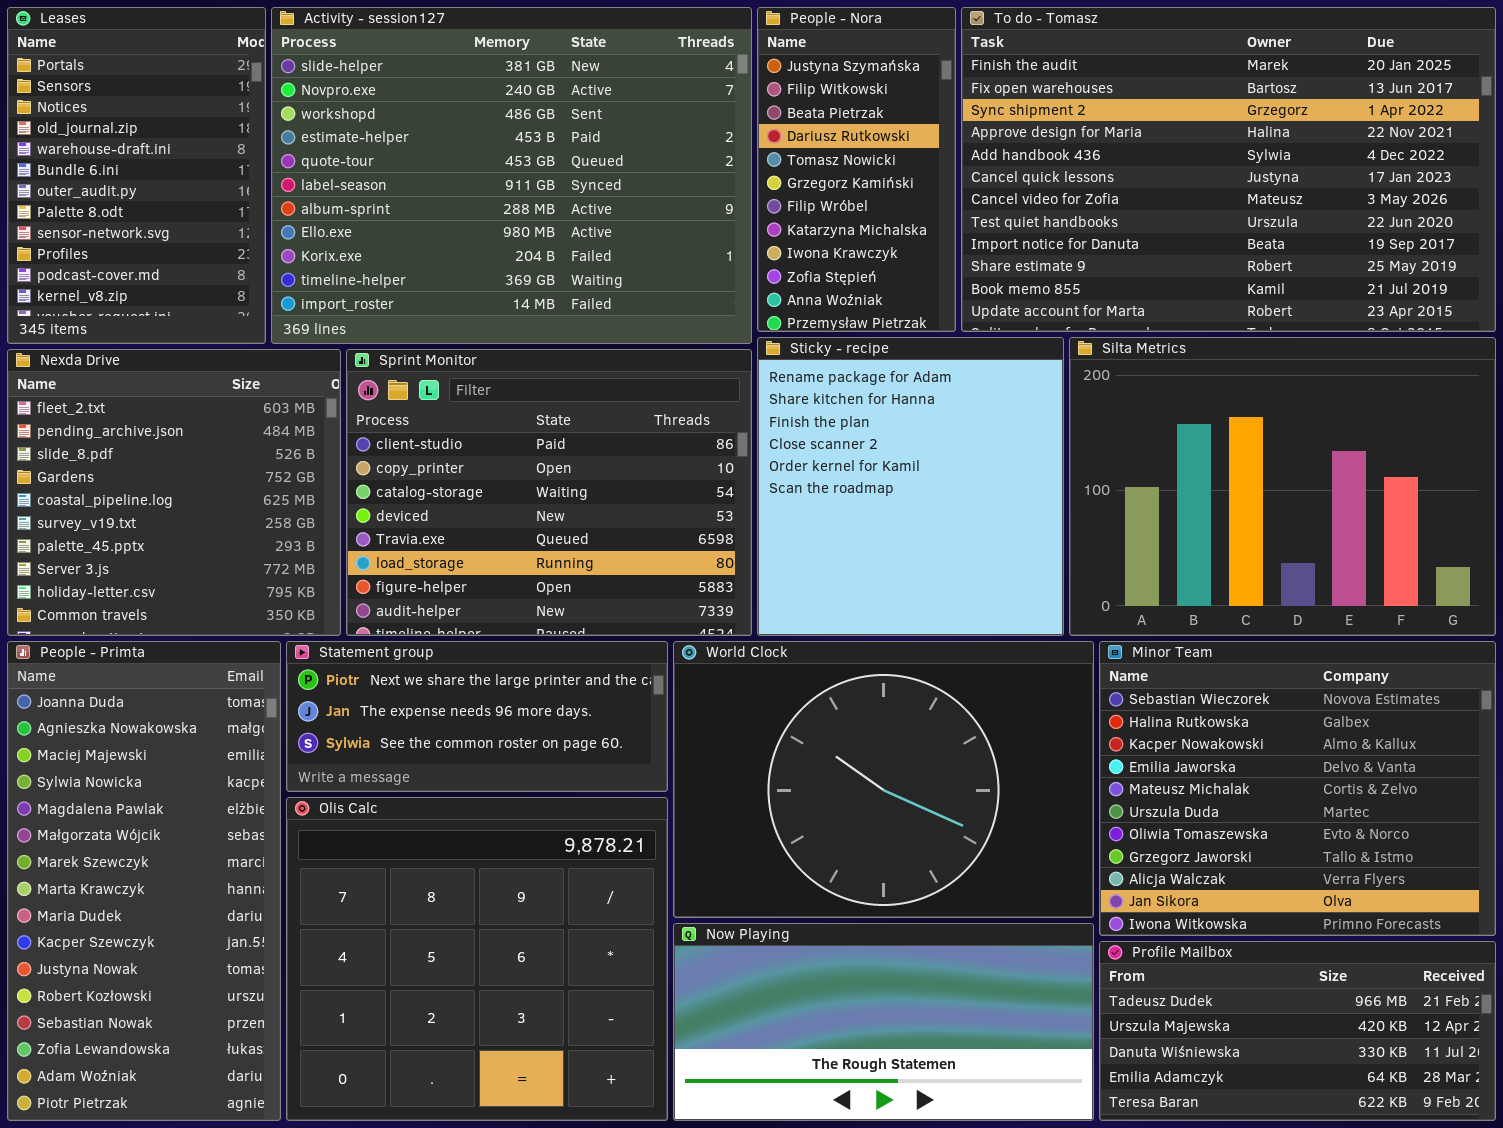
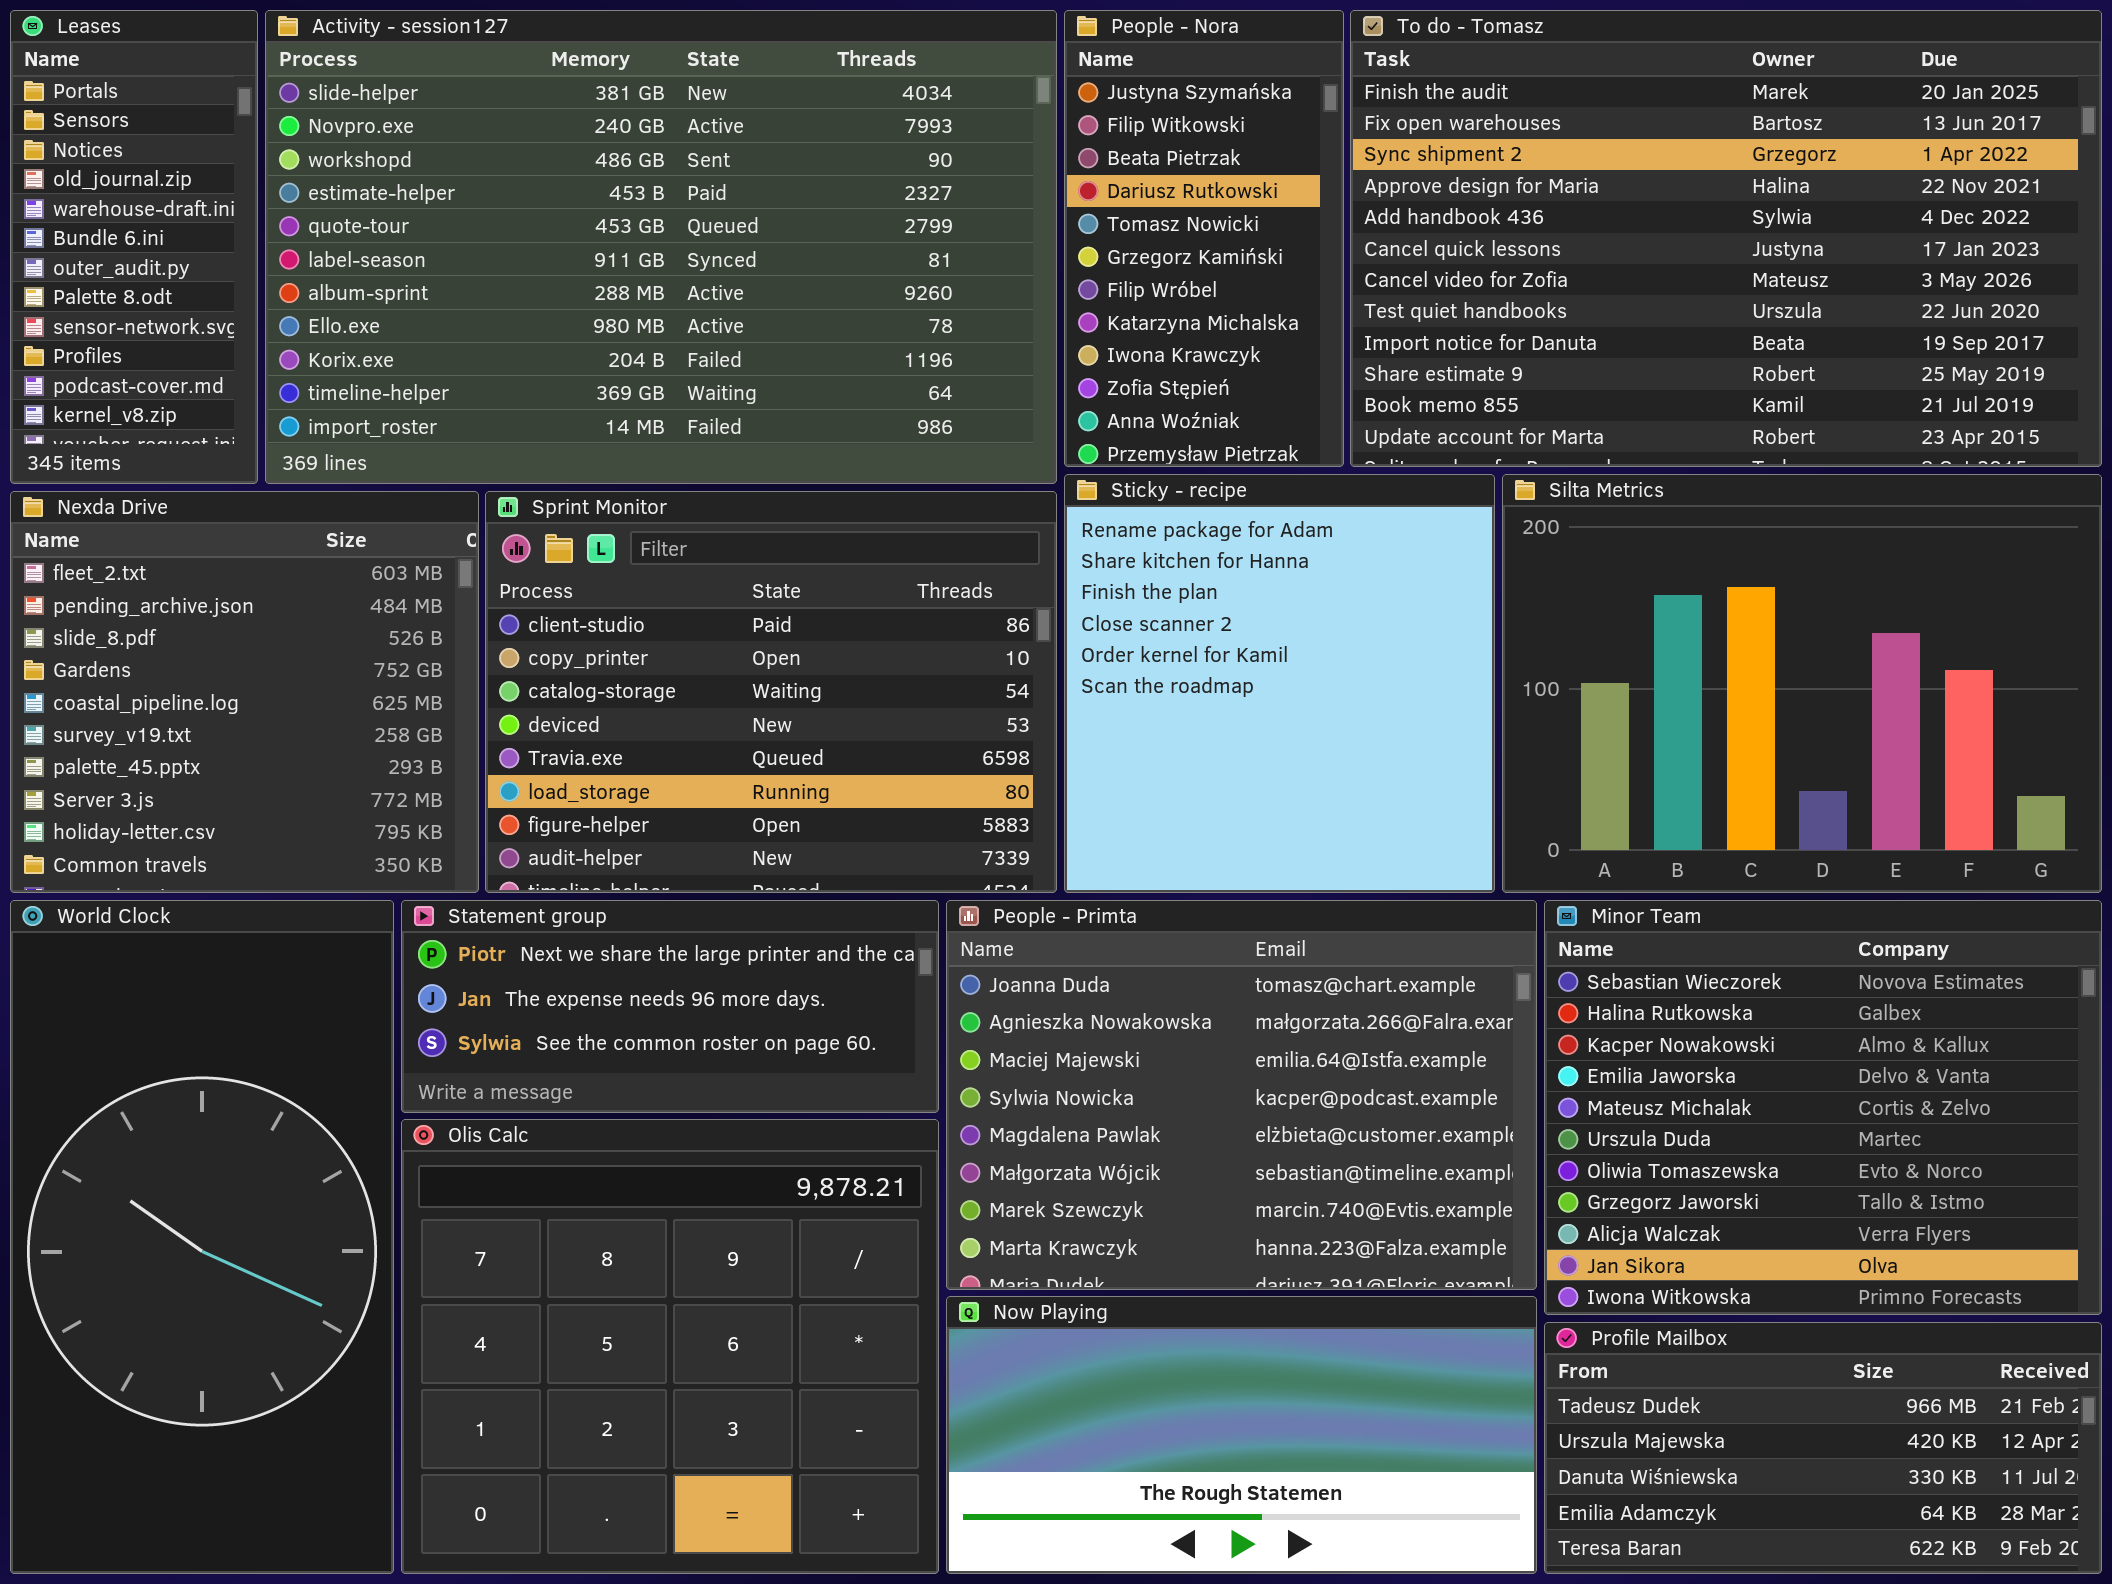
Leases: [7,7,266,344] -> [10,10,258,484], resized
Activity - session127: [271,7,752,344] -> [265,10,1057,484], resized
People - Primta: [7,641,281,1121] -> [946,900,1537,1290], moved, resized
World Clock: [673,641,1094,918] -> [10,900,394,1574], moved, resized

